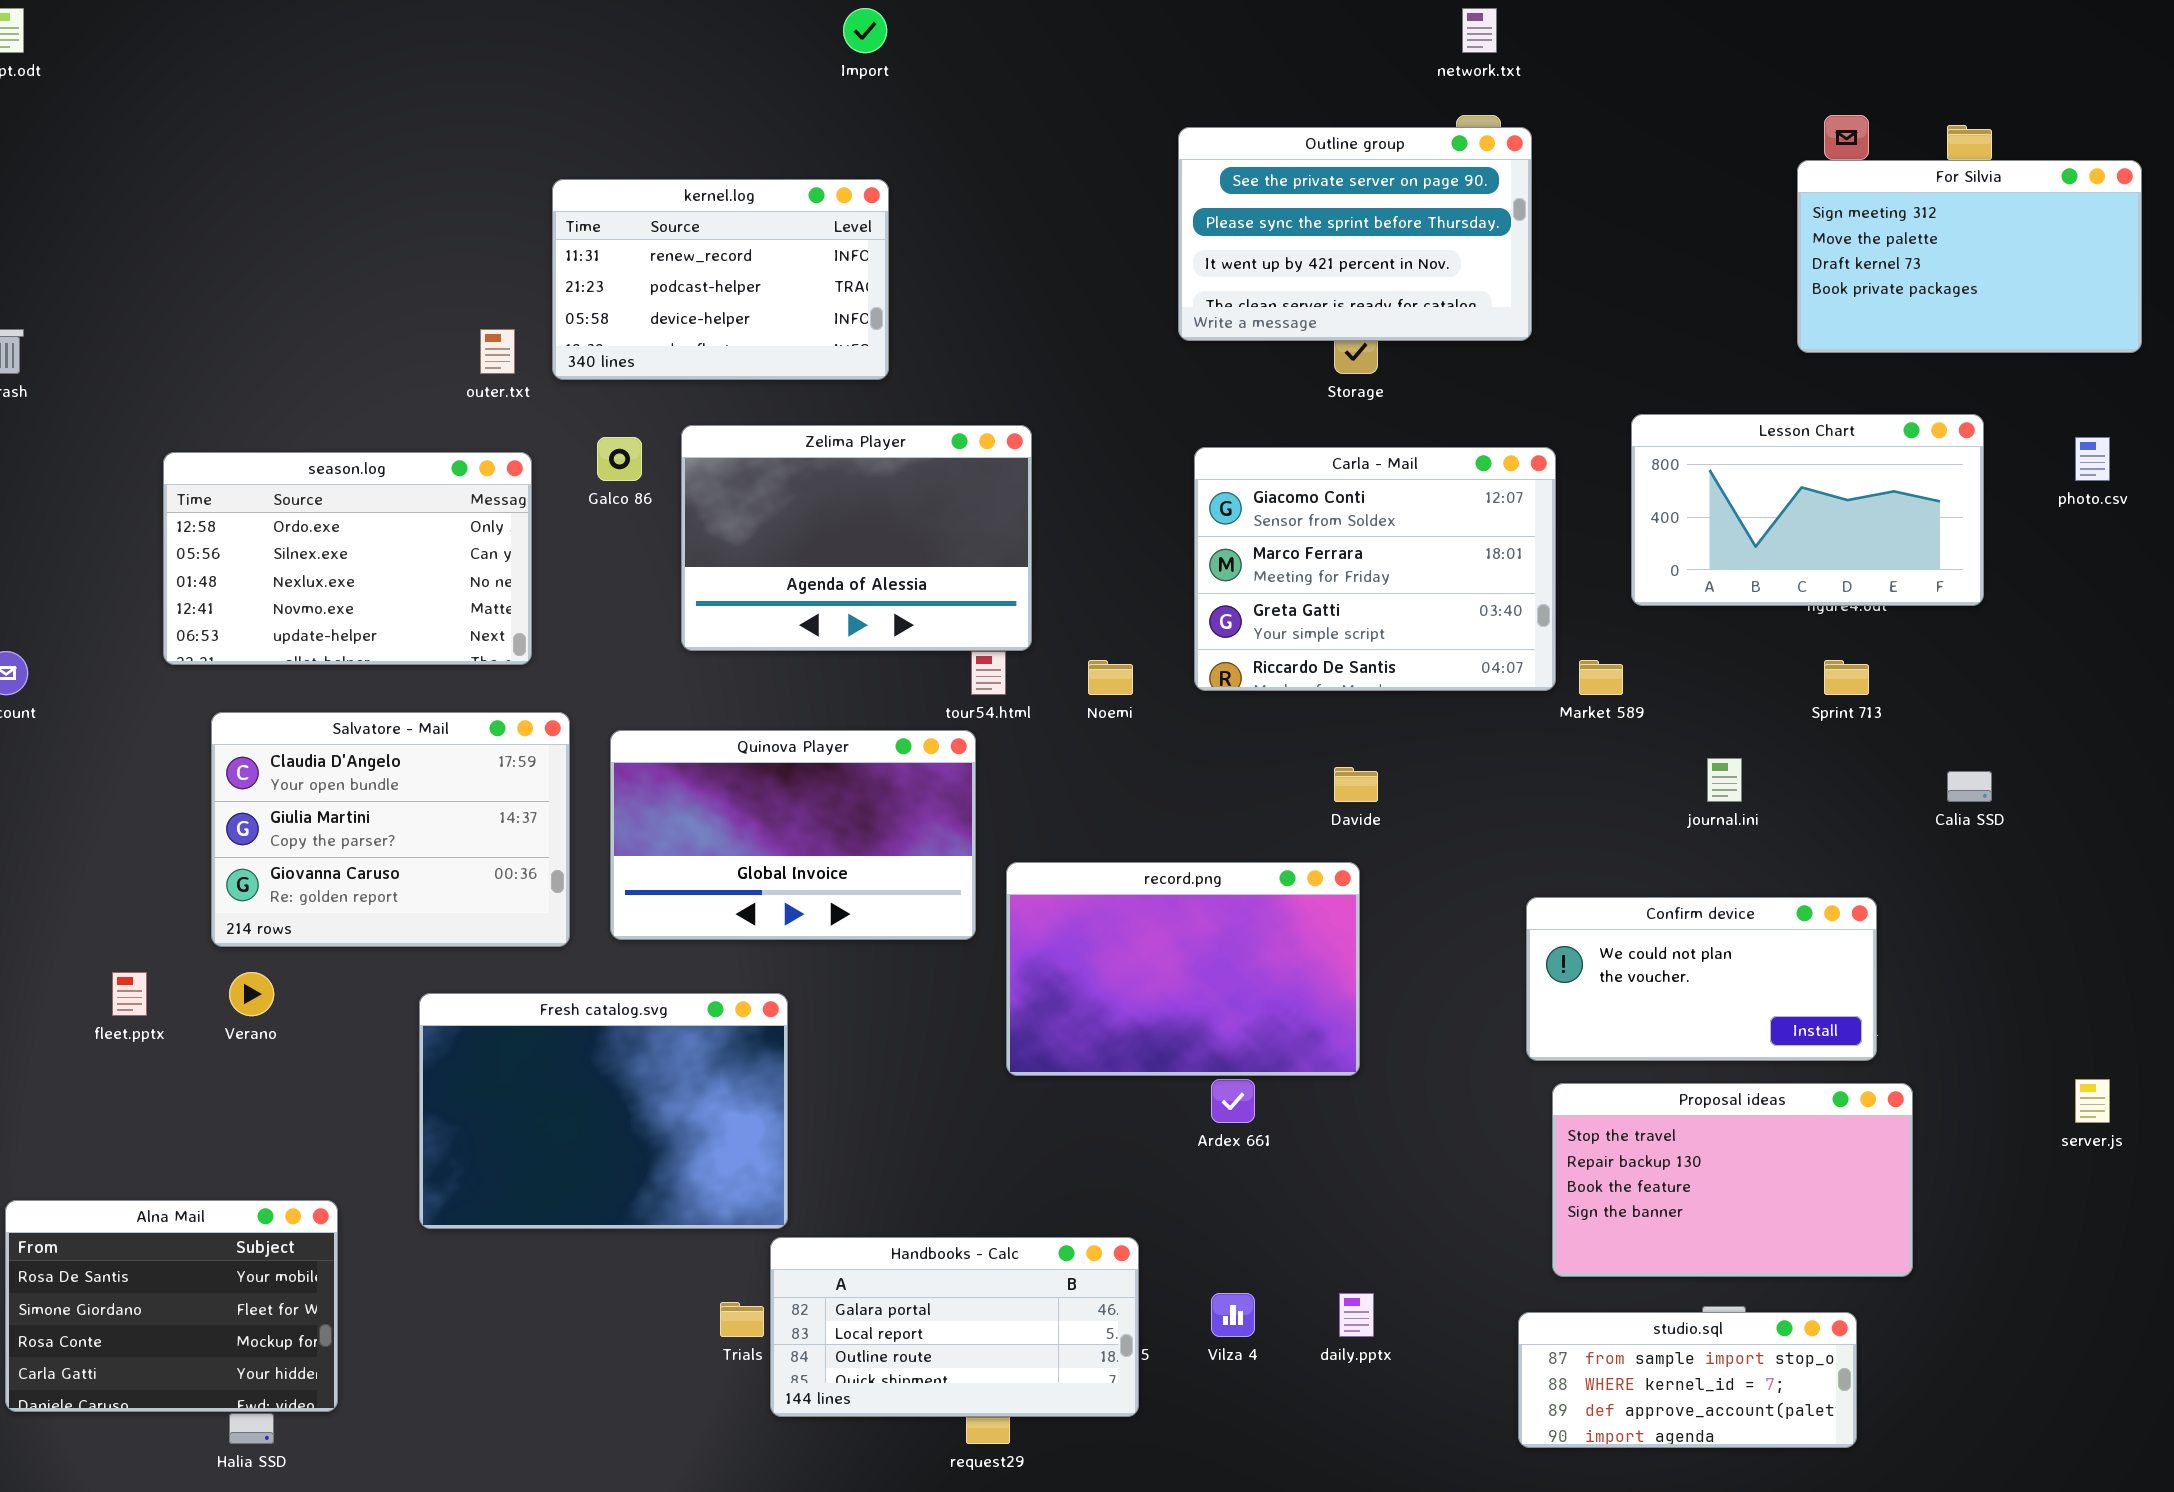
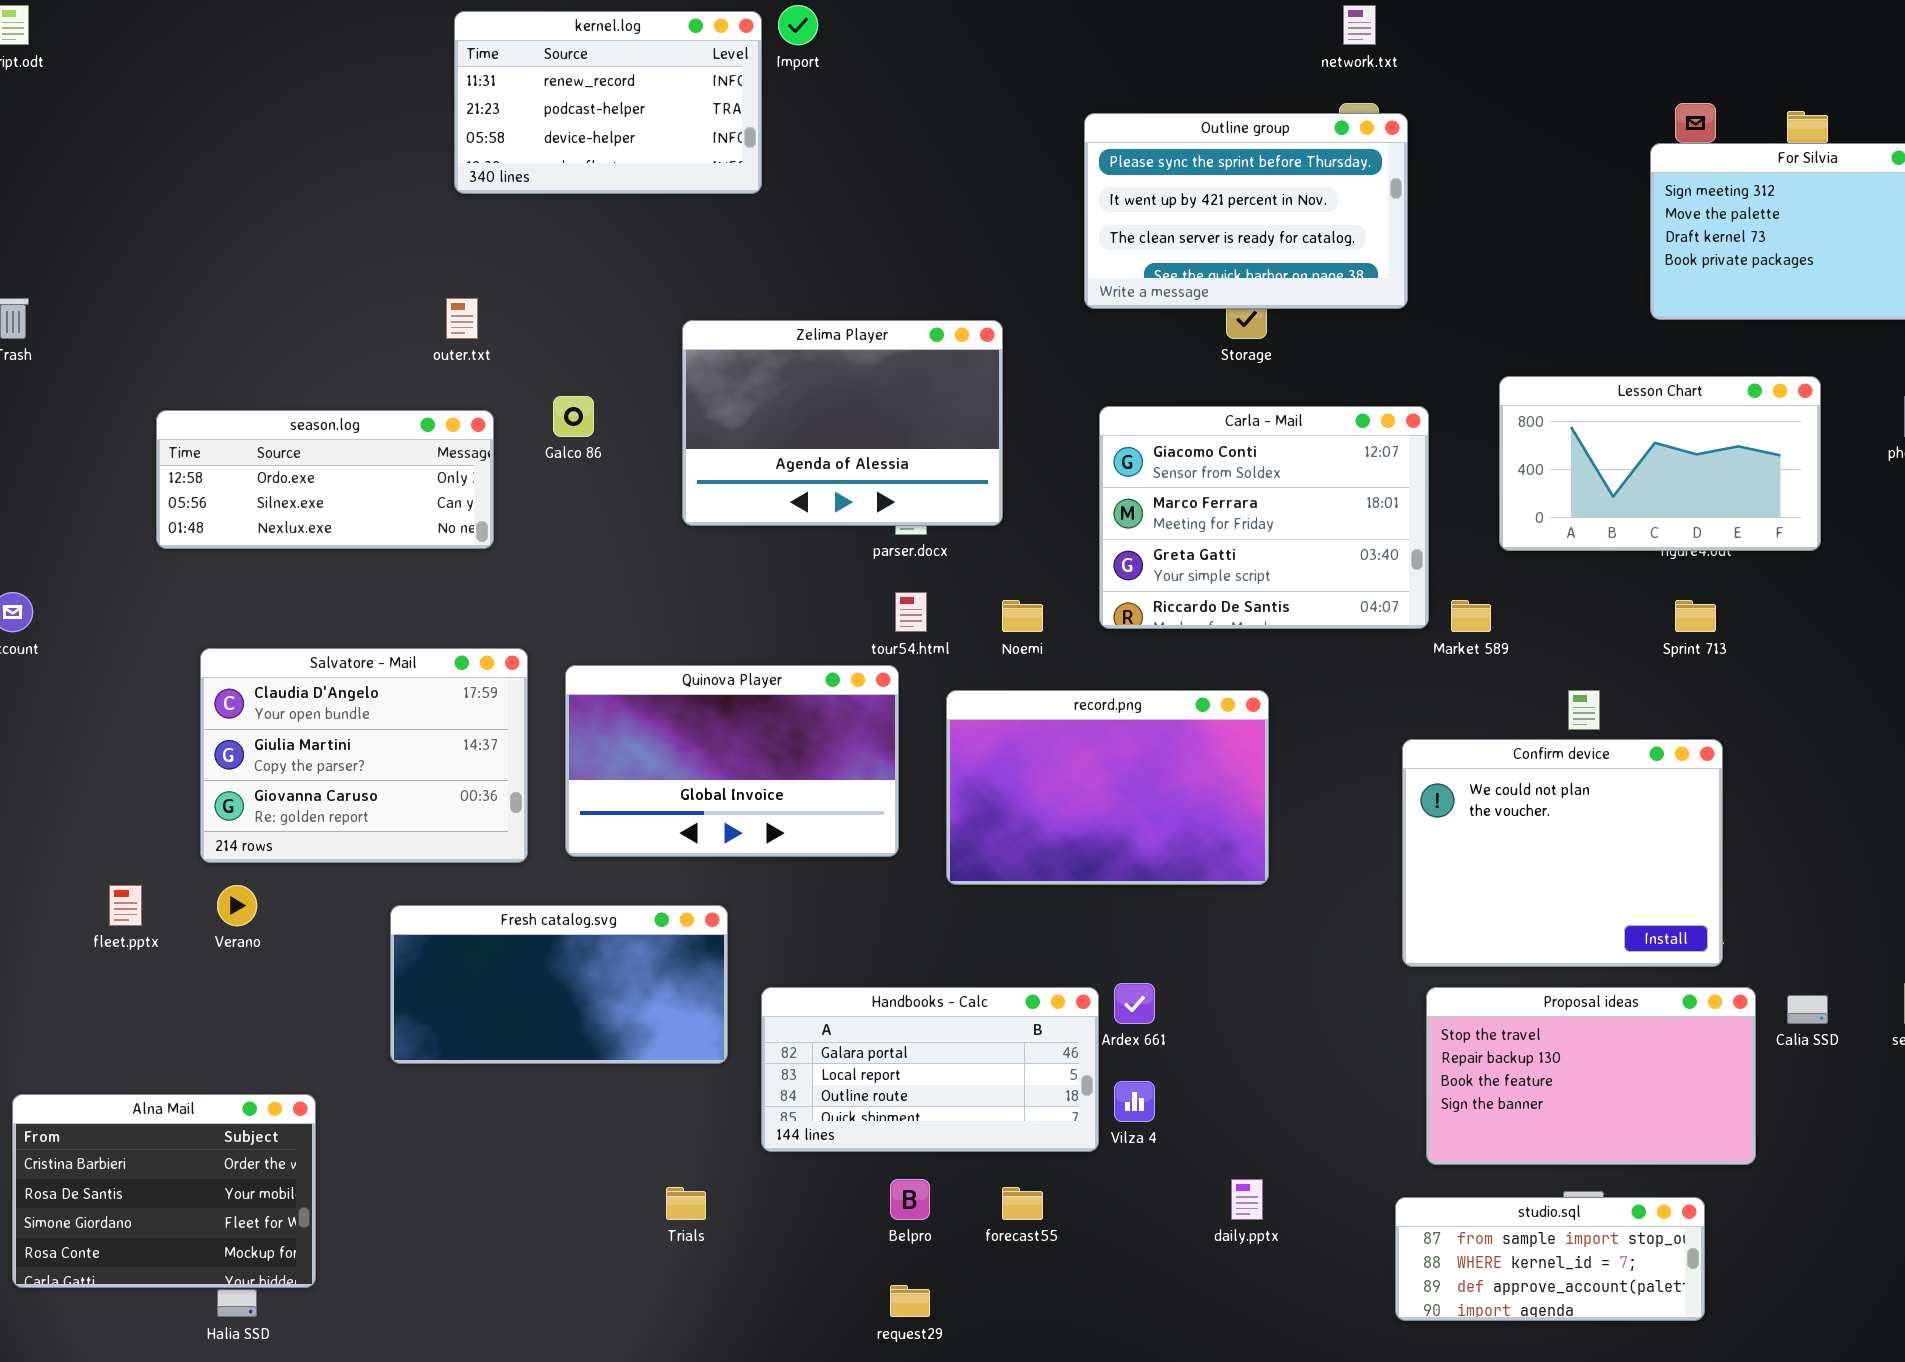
Outline group: [1178,127,1532,341] -> [1084,113,1408,309], scrolled down 1 row
kernel.log: [552,179,889,380] -> [454,11,762,194], moved
Zelima Player: [681,425,1032,651] -> [682,320,1003,526], moved
season.log: [163,452,532,665] -> [156,410,494,549], resized
Calia SSD: [1947,771,1992,802] -> [1787,995,1828,1024], moved
record.png: [1006,862,1360,1076] -> [946,690,1269,885], moved
Confirm device: [1526,897,1877,1061] -> [1402,739,1723,967], resized
Fresh catalog.svg: [419,993,788,1229] -> [390,905,728,1064], resized
Alna Mail: [5,1200,338,1412] -> [12,1094,316,1288], scrolled up 1 row
Handbooks - Calc: [770,1237,1139,1417] -> [761,987,1099,1152], moved
Vilza 4: [1211,1293,1255,1337] -> [1114,1081,1155,1122], moved

